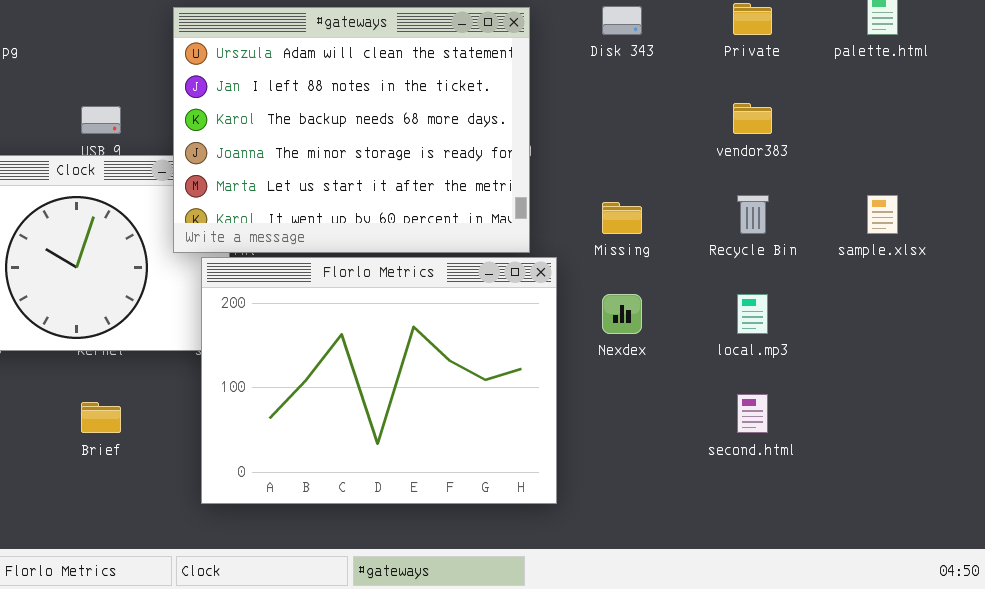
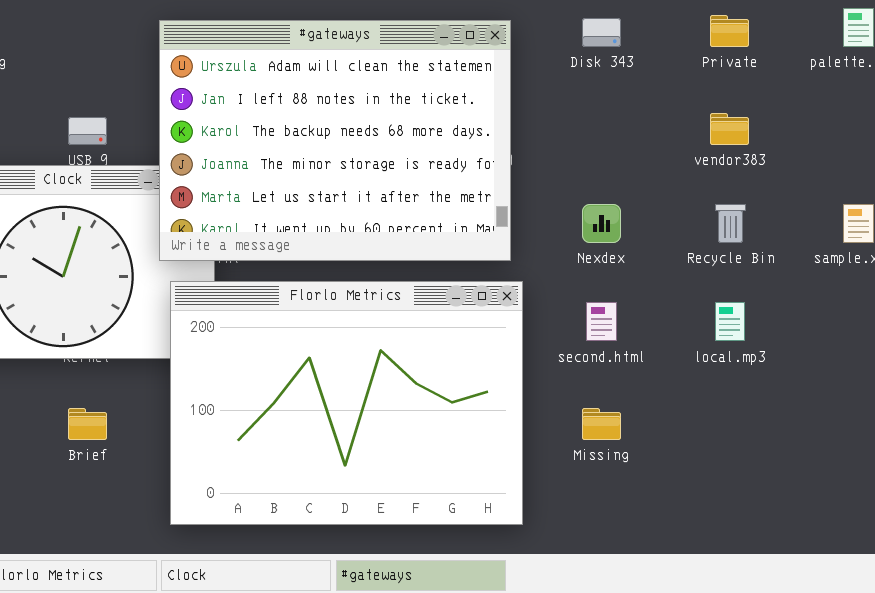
Missing: [602,202,642,234] -> [582,408,621,440], moved
Florlo Metrics: [201,257,557,504] -> [170,281,523,525], moved
Nexdex: [602,294,642,334] -> [582,204,621,243], moved
second.html: [737,394,768,433] -> [586,302,617,341], moved

